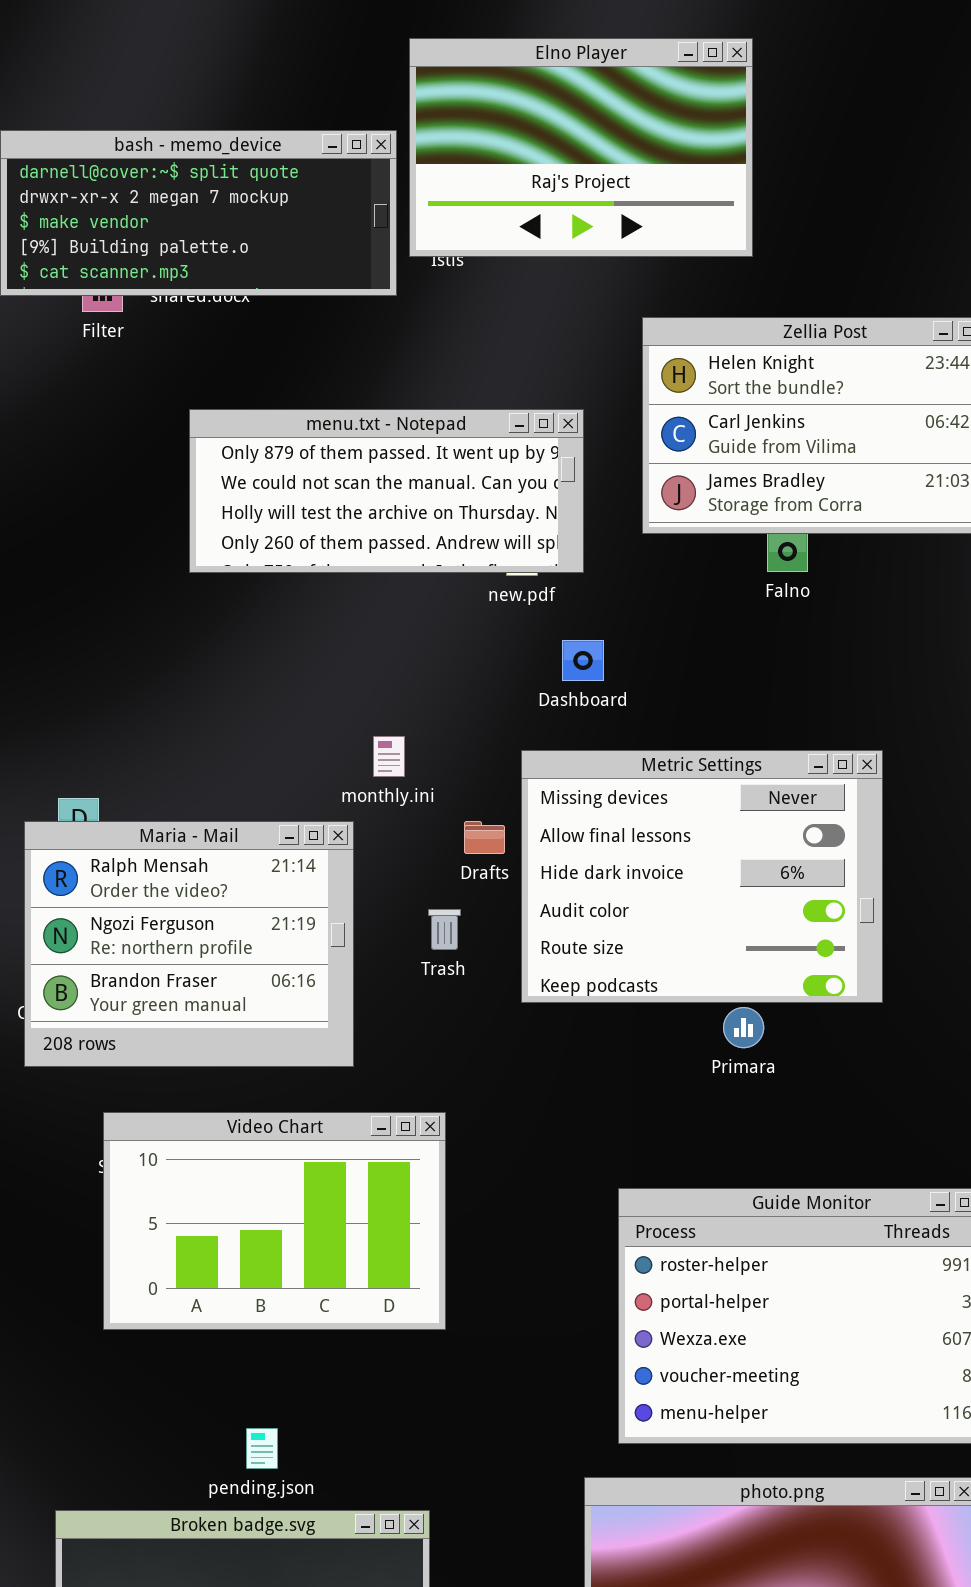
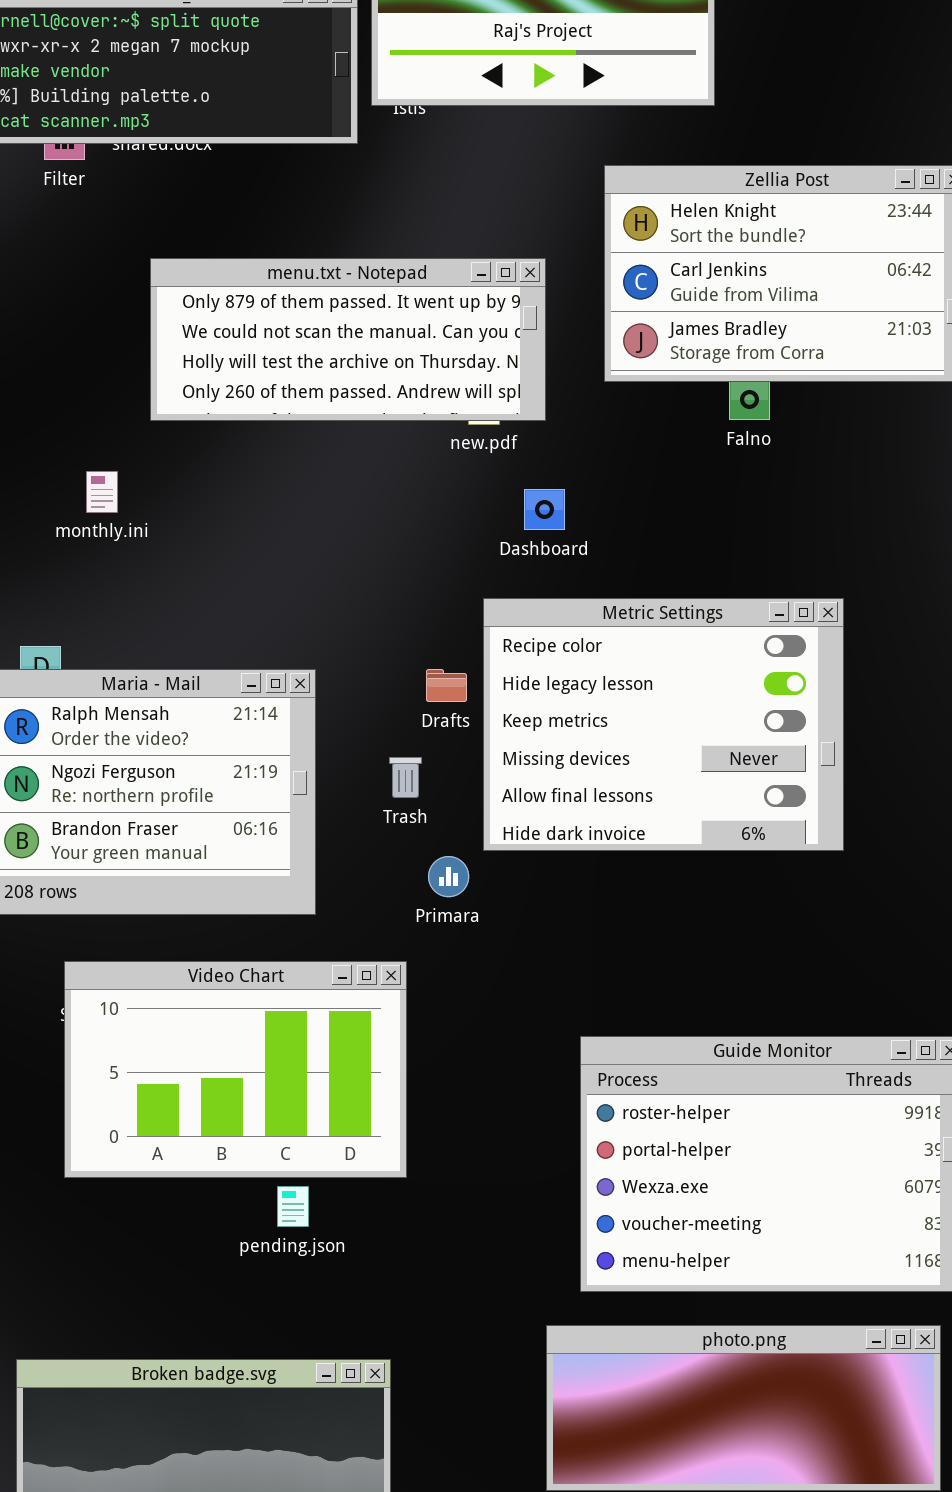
monthly.ini: [373,736,405,777] -> [86,471,118,513], moved
Metric Settings: [521,750,883,1003] -> [483,598,844,851], scrolled up 3 rows
Primara: [723,1007,764,1048] -> [428,856,469,897], moved
pending.json: [246,1428,278,1469] -> [277,1186,309,1227], moved

